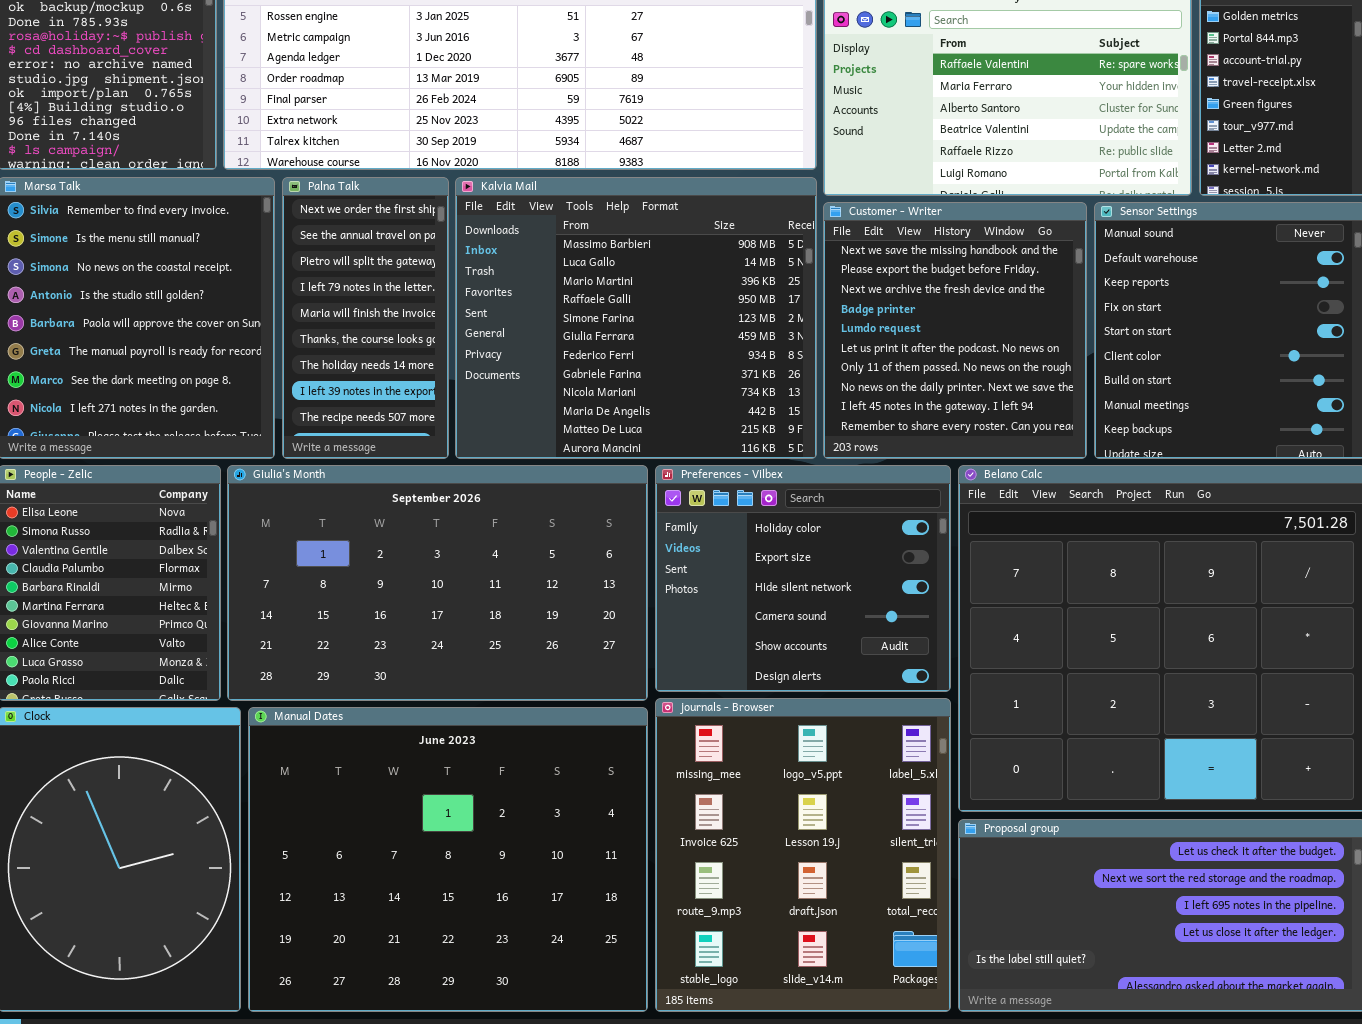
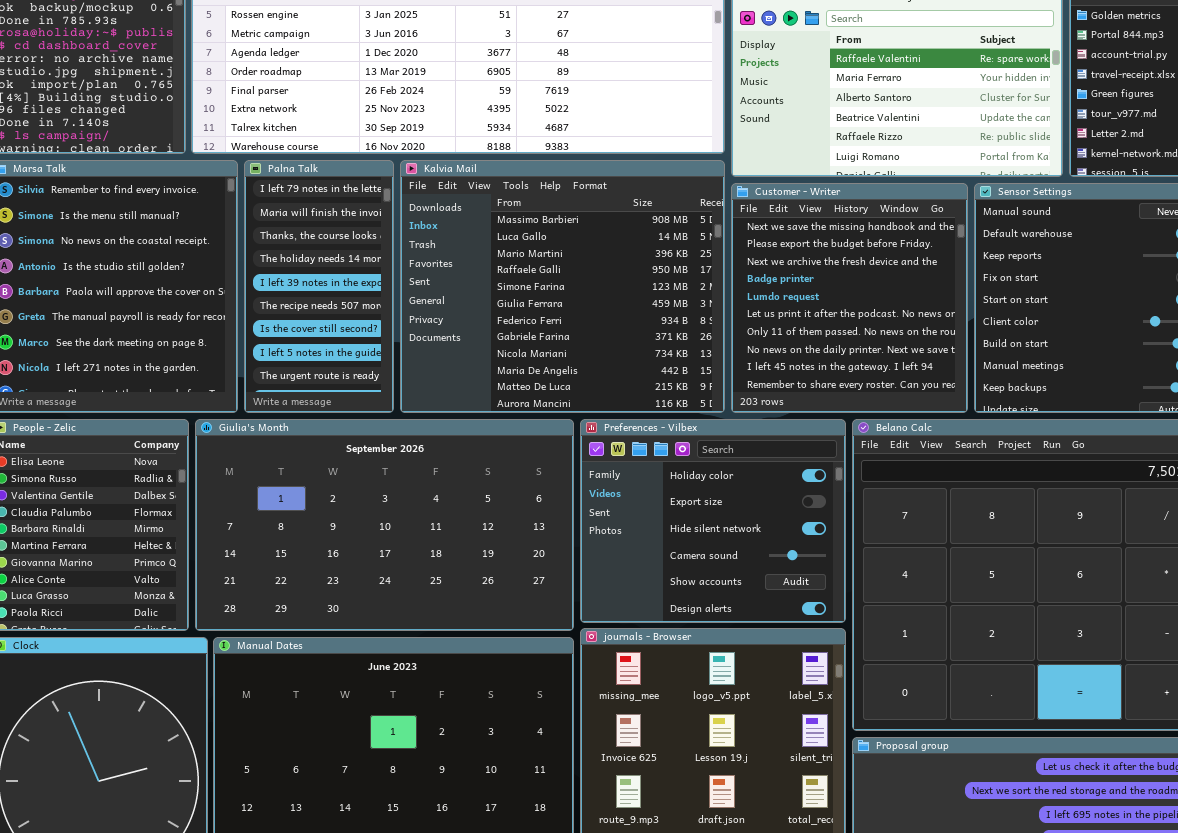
Palna Talk: [282,177,449,459] -> [244,160,394,413], scrolled down 3 rows

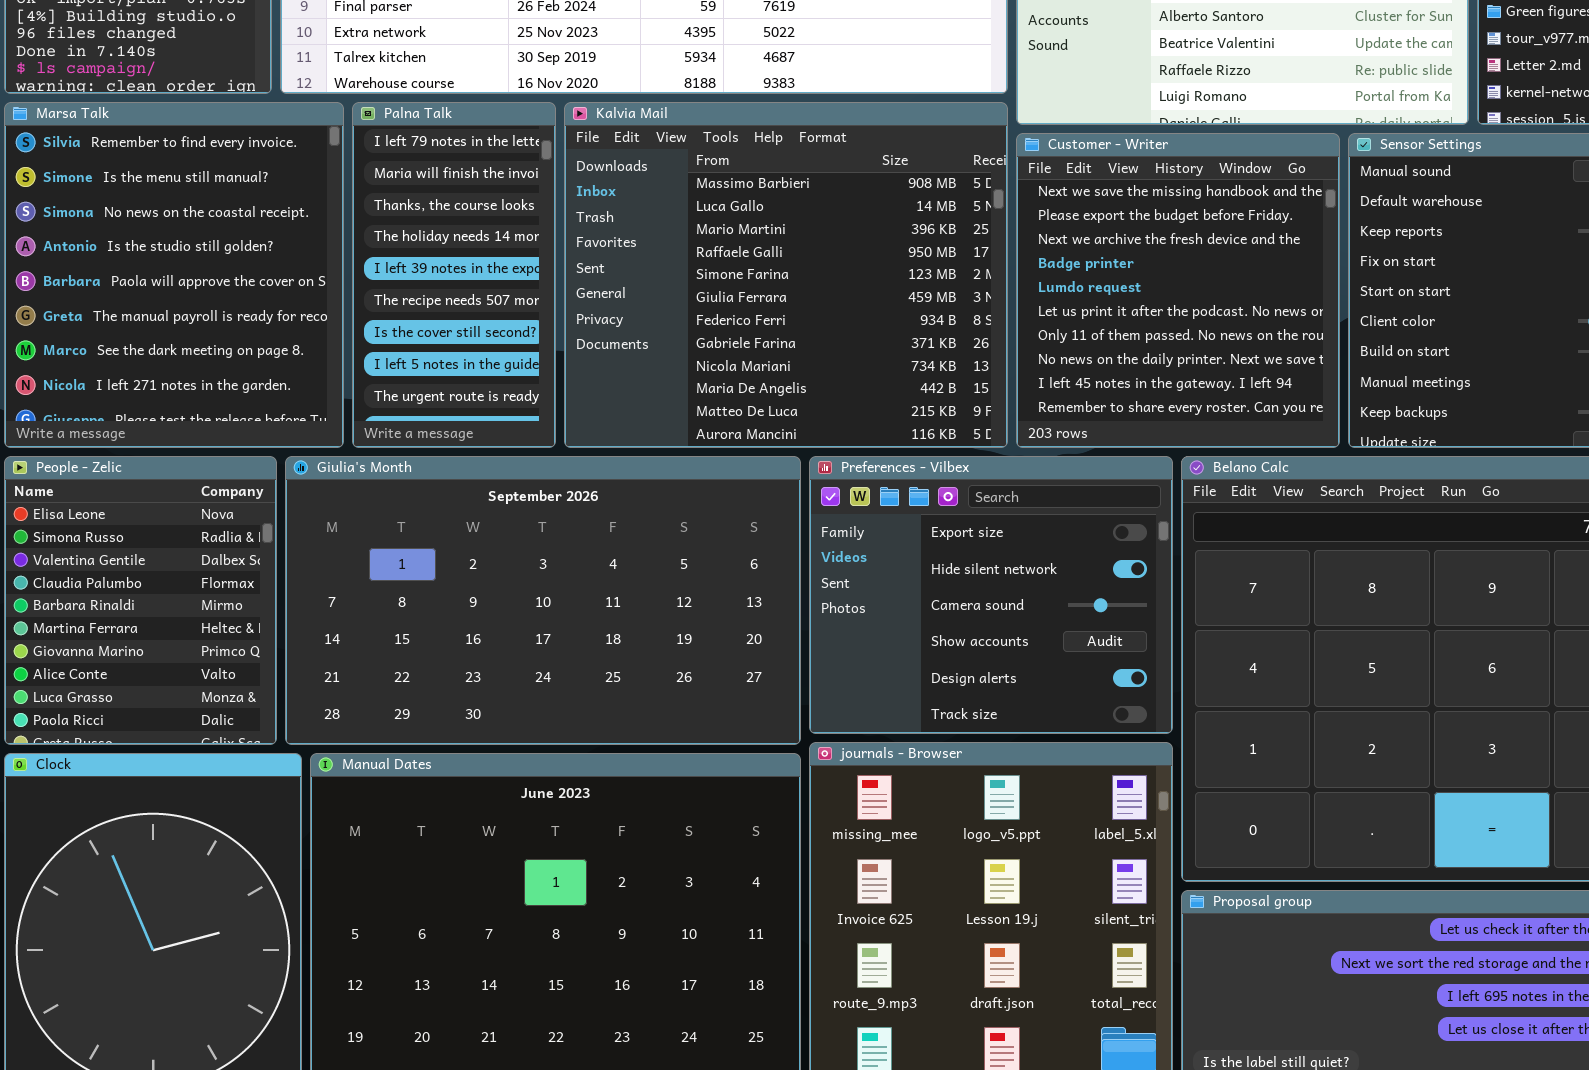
Preferences - Vilbex: [580,419,846,623] -> [809,456,1173,734], scrolled down 1 row

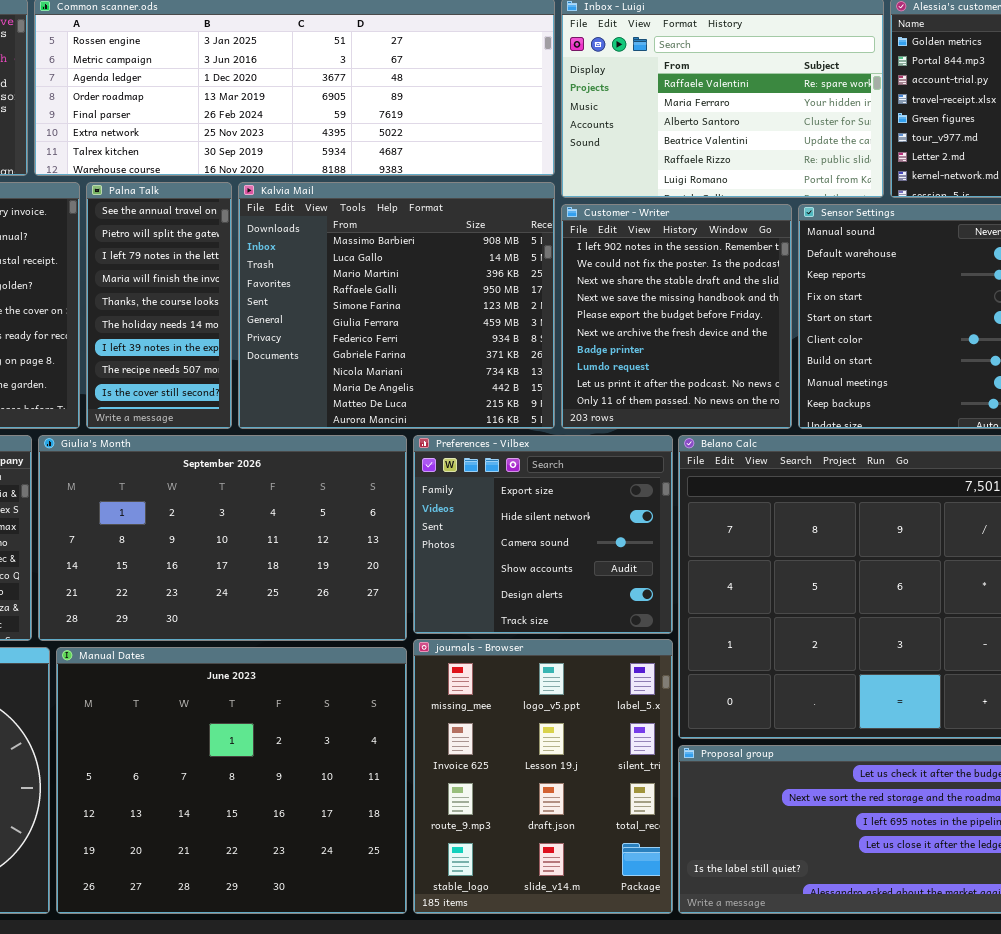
Palna Talk: [352,102,556,448] -> [86,182,232,429], scrolled up 2 rows
Customer - Writer: [1016,133,1340,448] -> [561,204,792,429], scrolled up 3 rows

